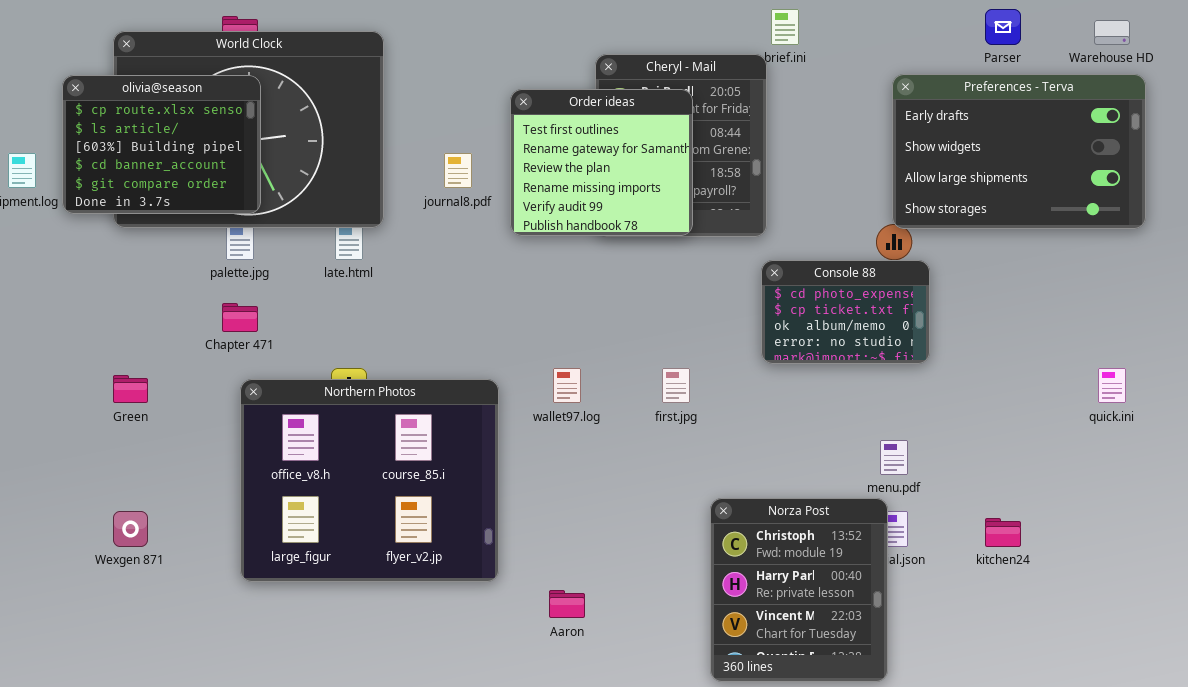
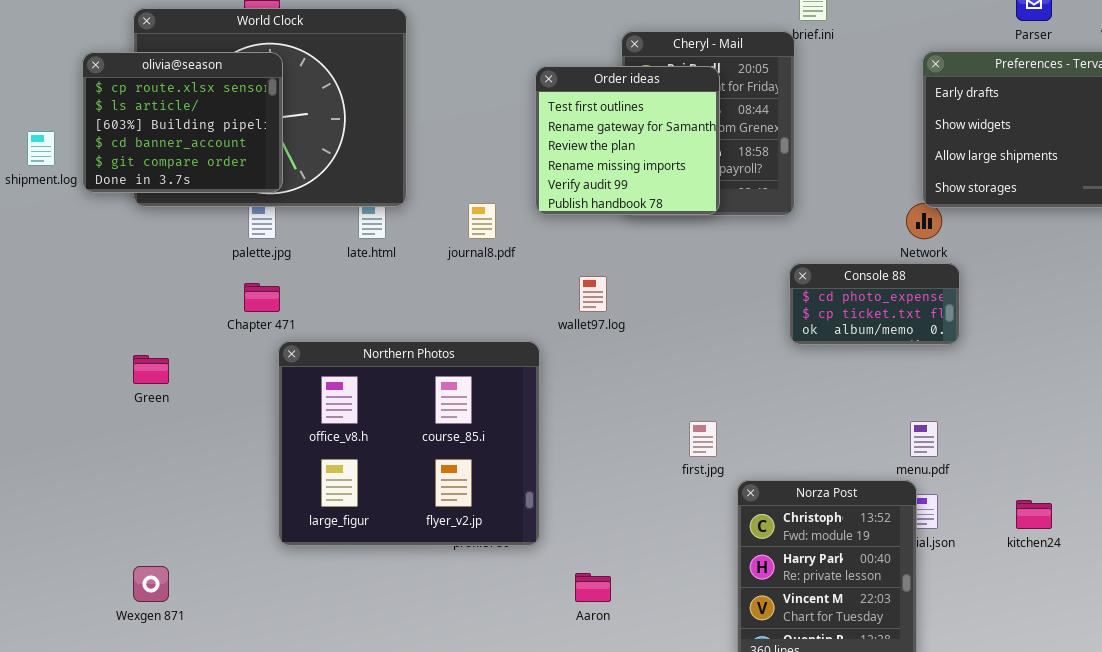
journal8.pdf: [444,153,472,188] -> [468,203,496,239], moved
Console 88: [761,260,930,364] -> [789,263,960,345], resized
wallet97.log: [553,368,581,403] -> [579,276,607,312], moved
first.jpg: [662,368,690,403] -> [689,421,717,457], moved
Northern Photos: [240,379,499,582] -> [278,341,540,546], moved
Wexgen 871: [113,511,148,547] -> [133,566,169,602], moved

